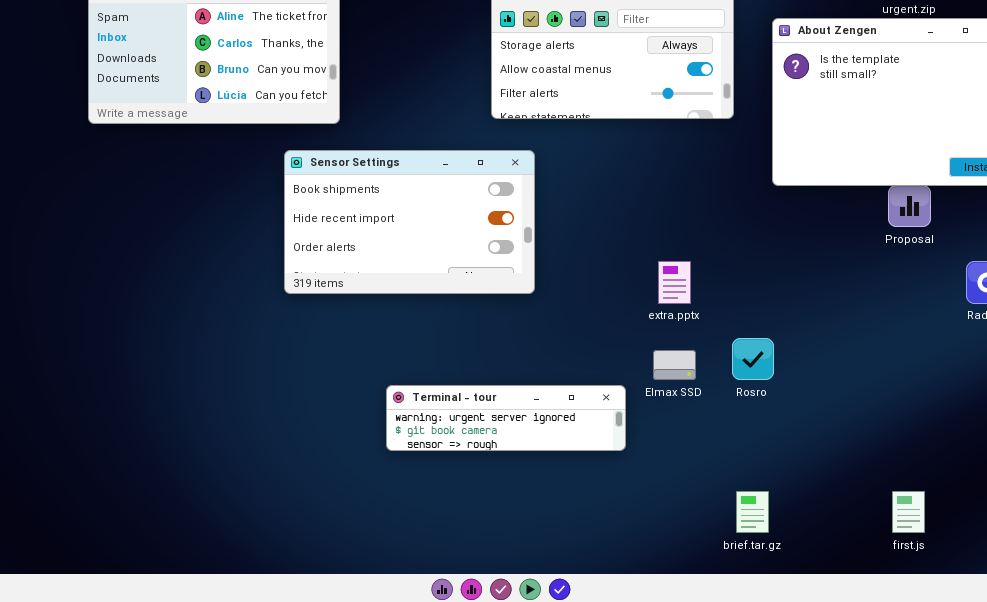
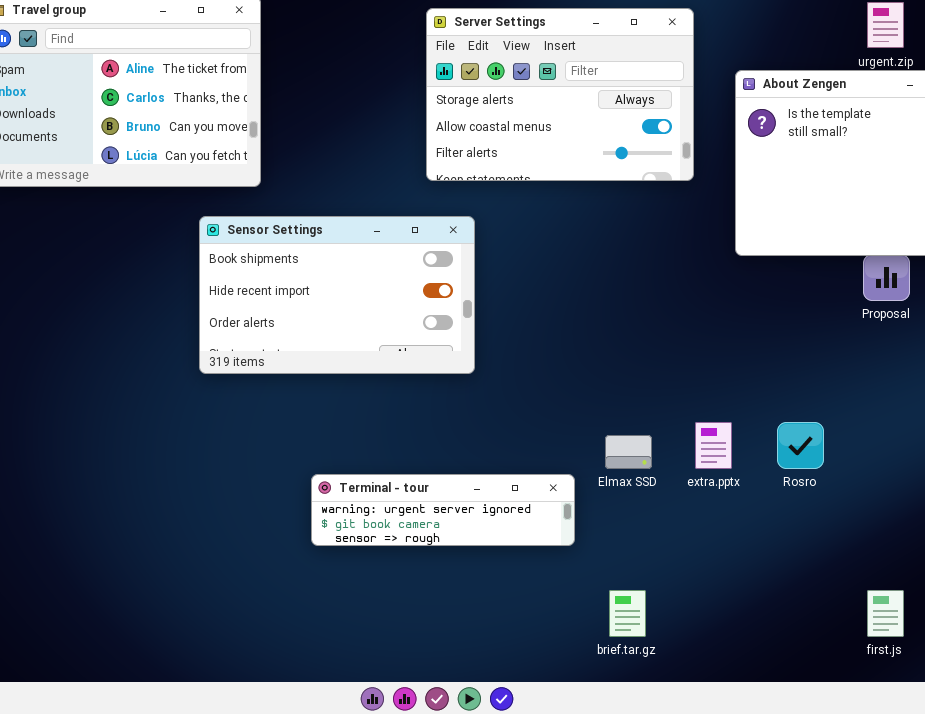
extra.pptx: [658,261,691,304] -> [695,422,732,469], moved
Rosro: [732,338,774,380] -> [777,422,824,469], moved
brief.tar.gz: [736,491,769,533] -> [609,590,646,637], moved

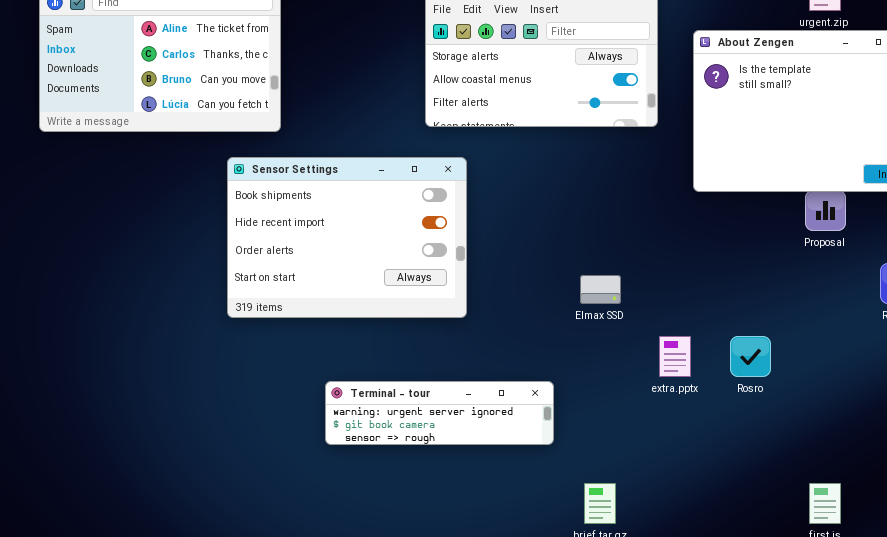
Sensor Settings: [199,216,475,374] -> [227,157,467,318], resized
Elmax SSD: [605,435,652,469] -> [580,275,621,304], moved

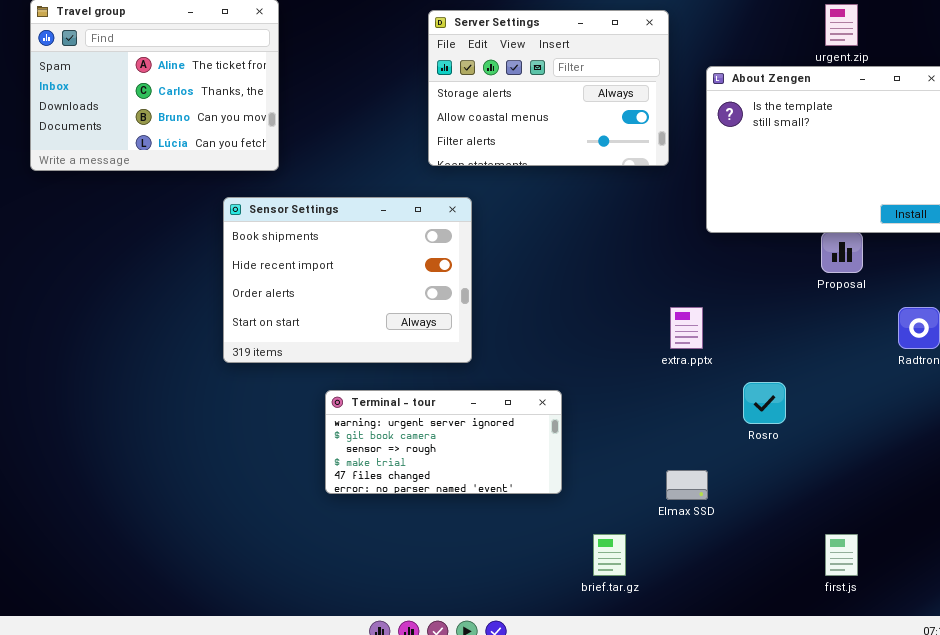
Elmax SSD: [580,275,621,304] -> [666,470,708,500], moved
extra.pptx: [659,336,691,377] -> [670,307,703,349], moved
Terminal - tour: [325,381,554,445] -> [325,390,562,494], resized

